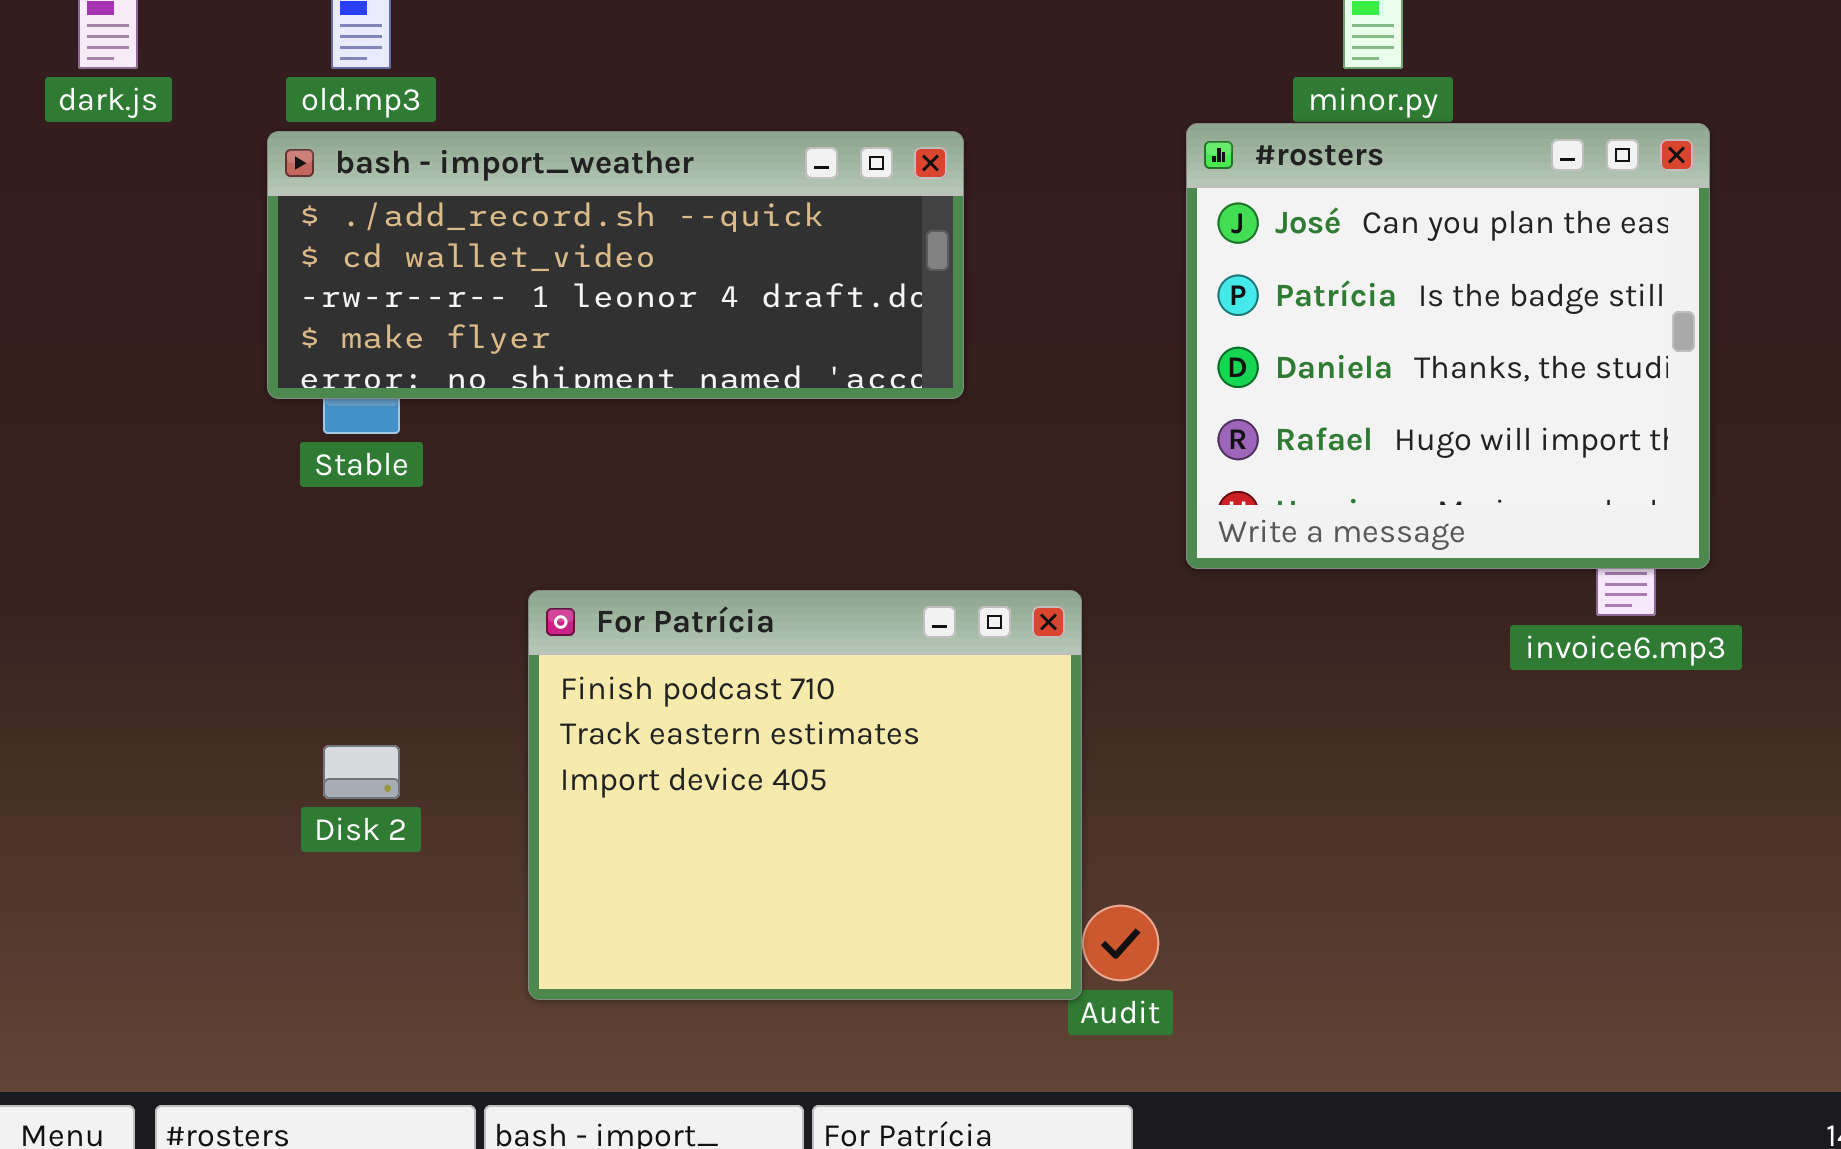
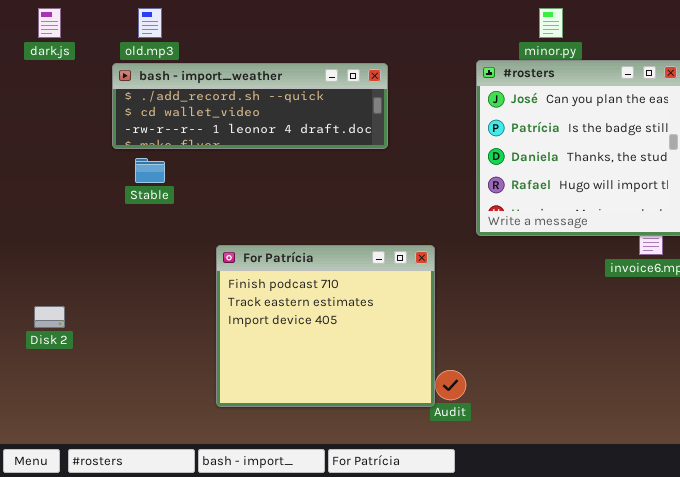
bash - import_weather: [267,131,964,399] -> [112,63,388,149], resized
Disk 2: [323,745,400,799] -> [34,306,65,328], moved

